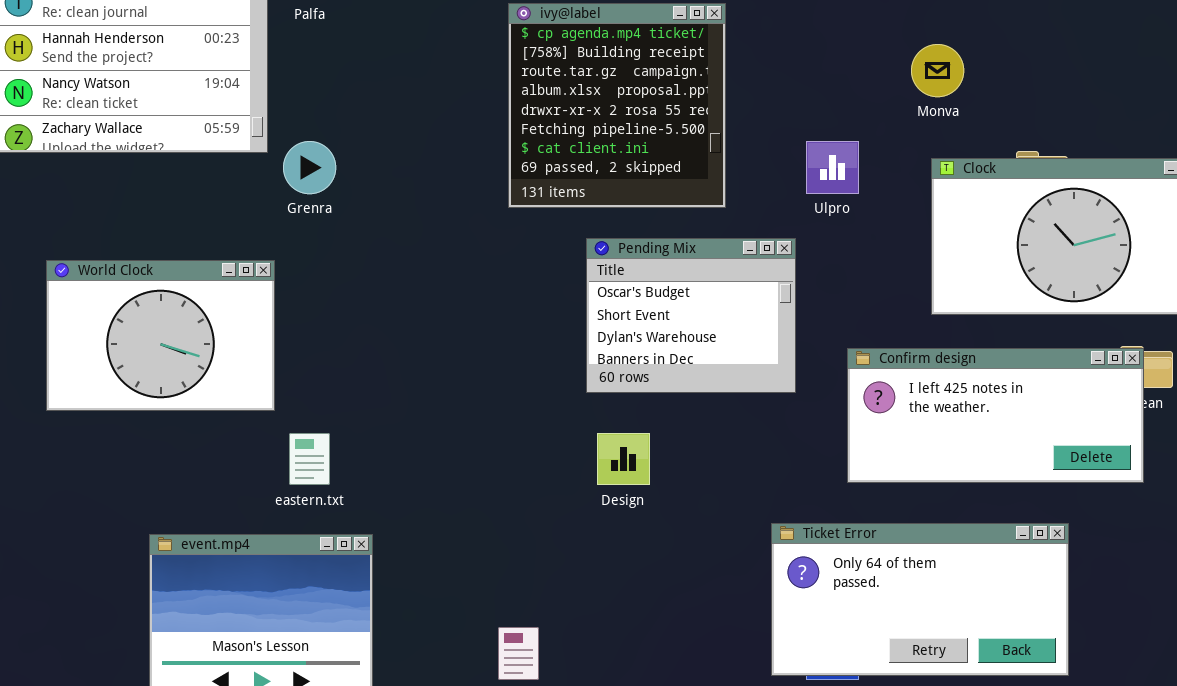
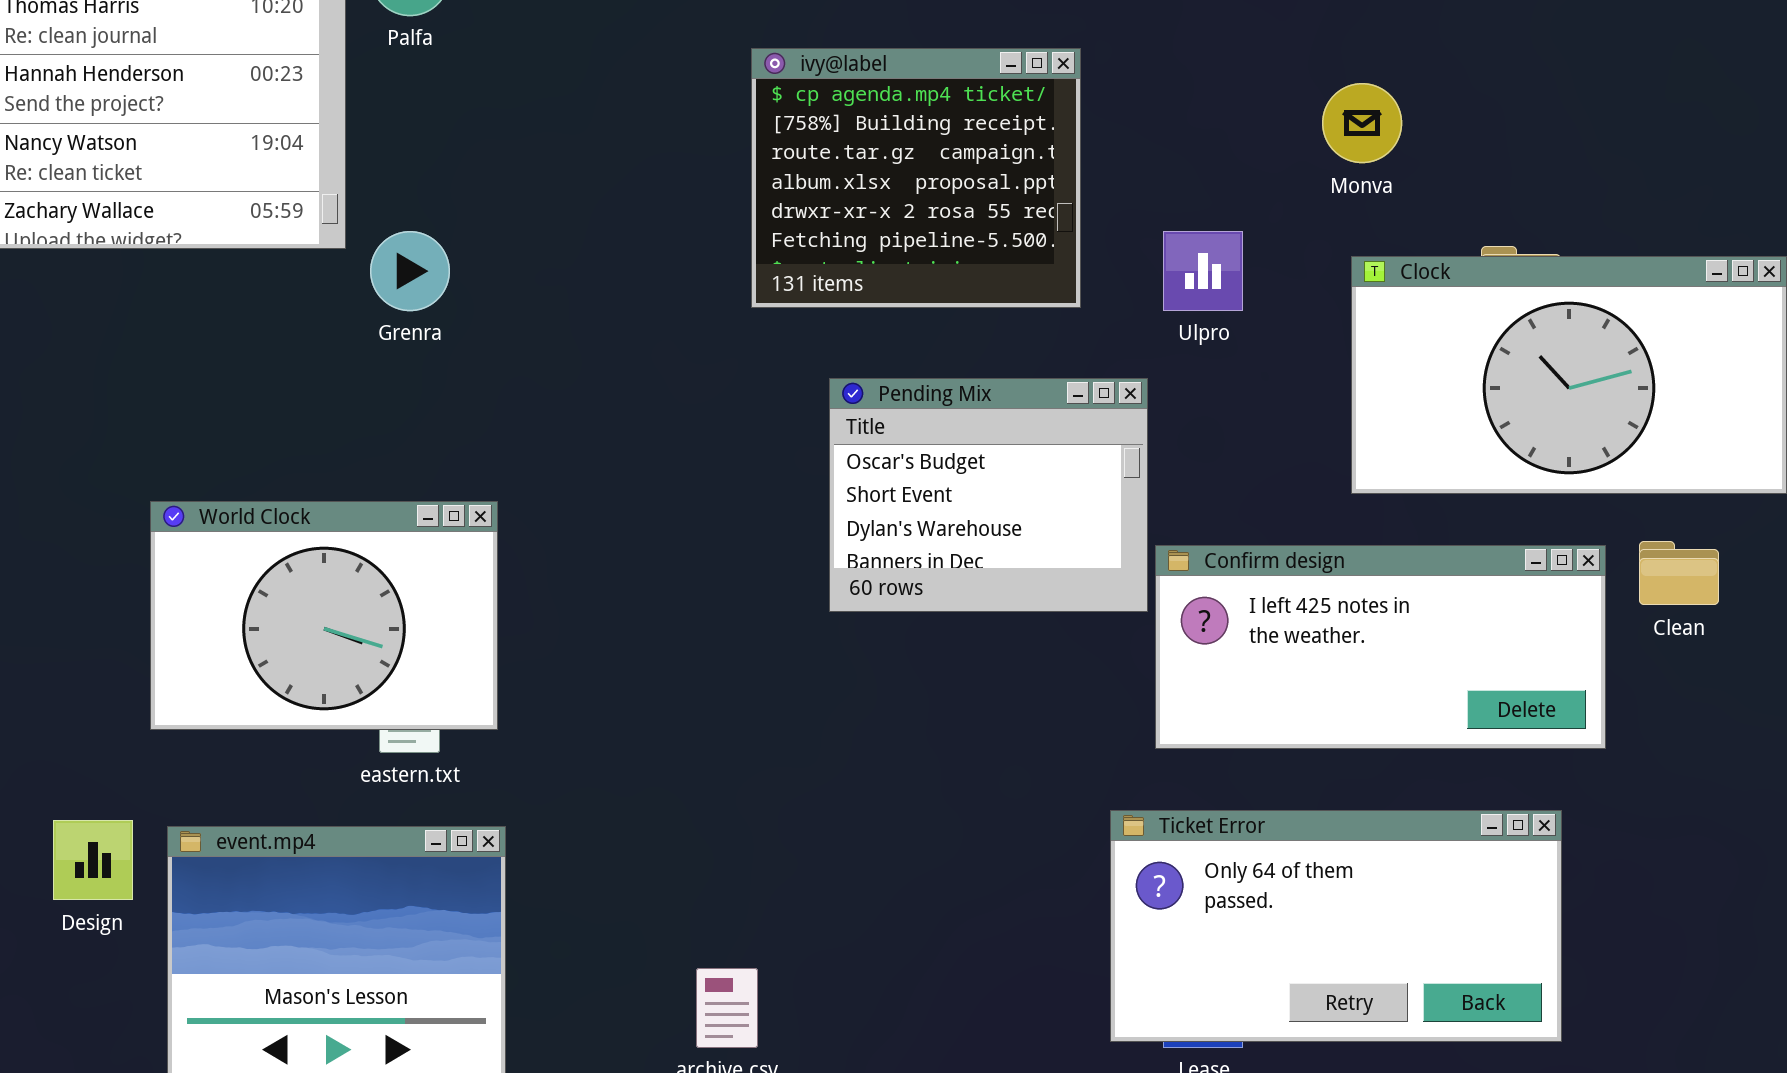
ivy@label: [508,3,726,208] -> [751,48,1081,308], moved, resized
World Clock: [46,260,275,411] -> [150,501,498,730], moved
Confirm design: [847,348,1144,483] -> [1155,545,1606,749], moved
Design: [597,433,650,485] -> [53,820,133,900], moved

